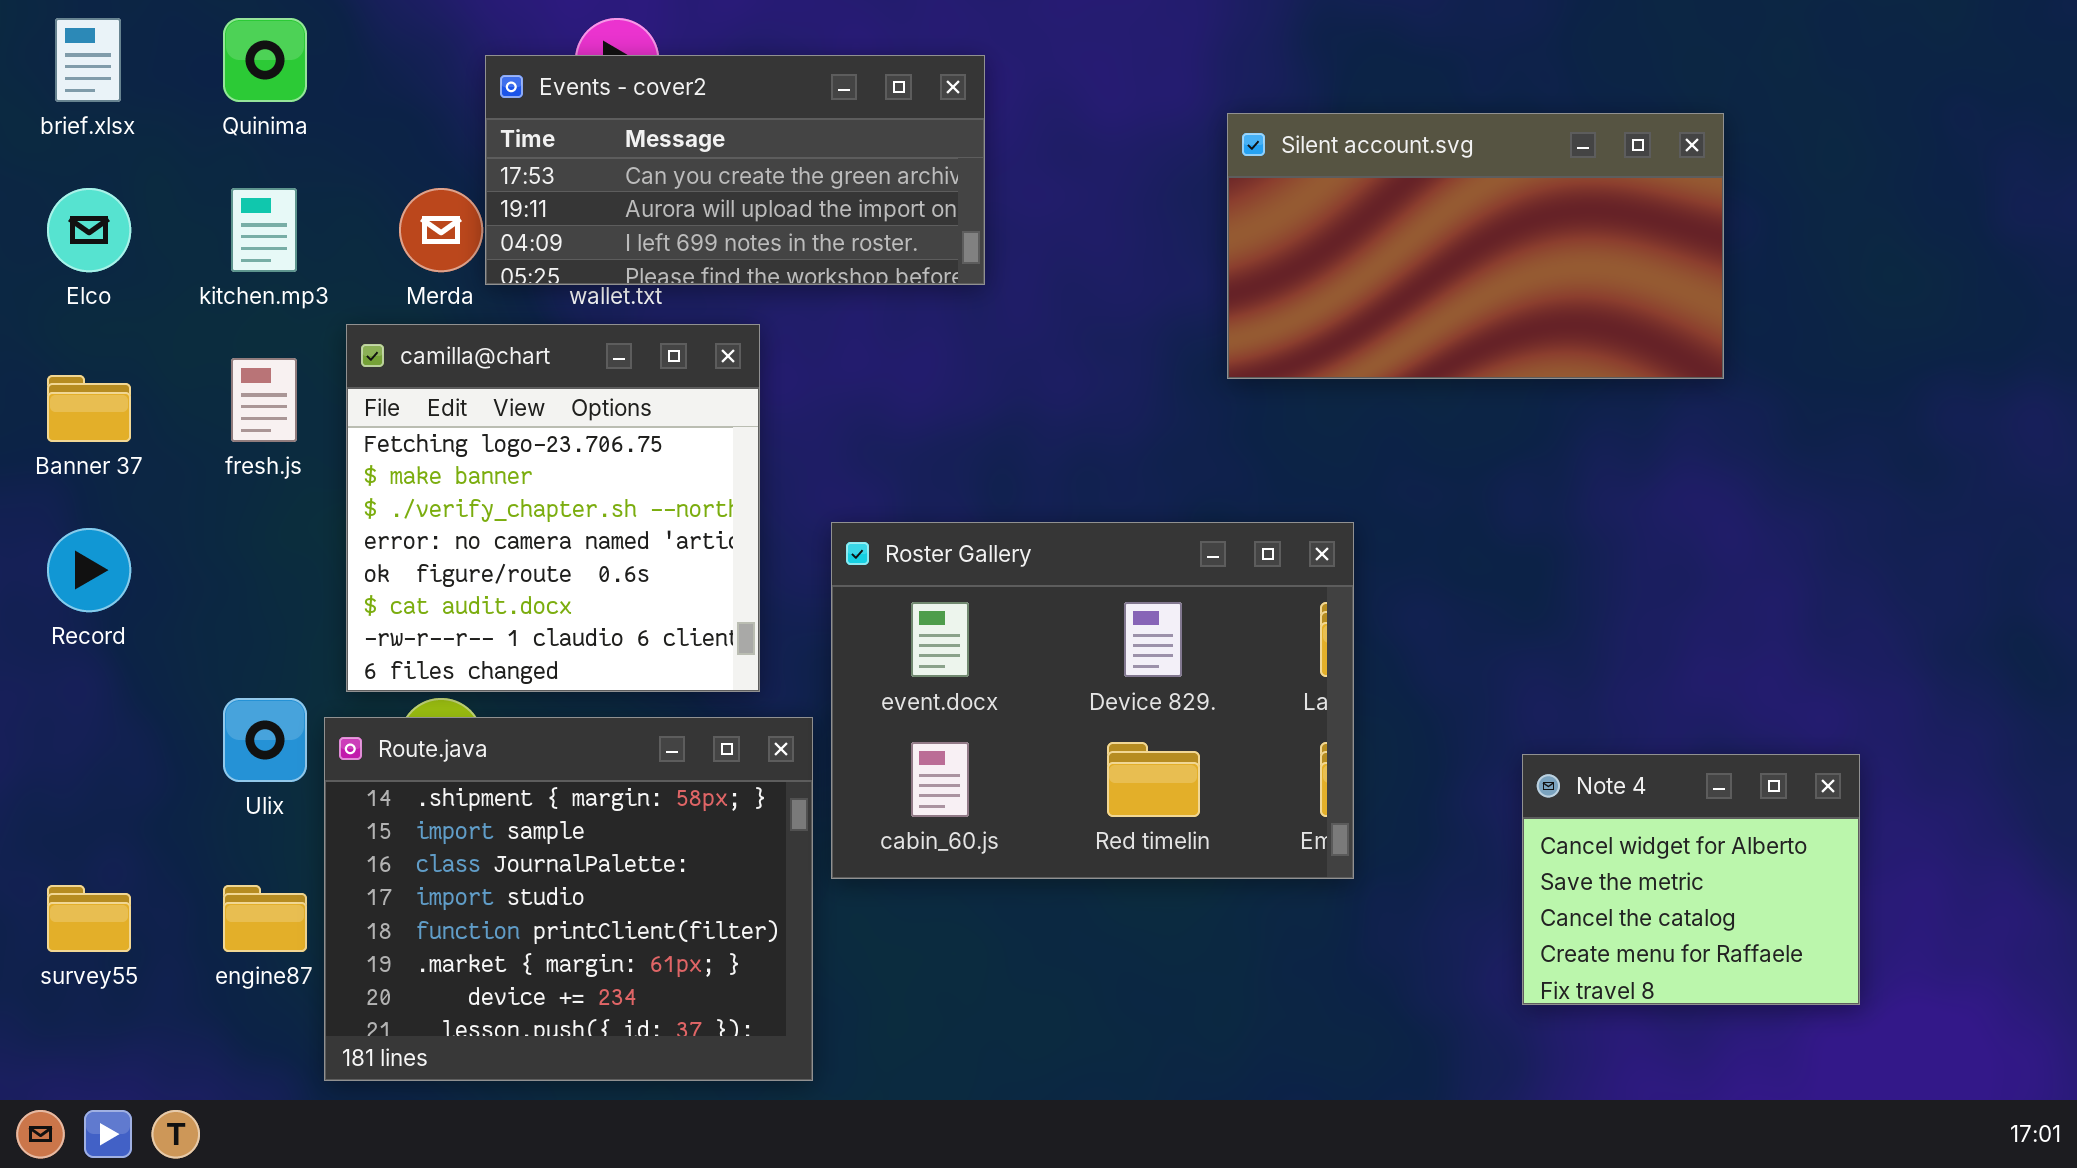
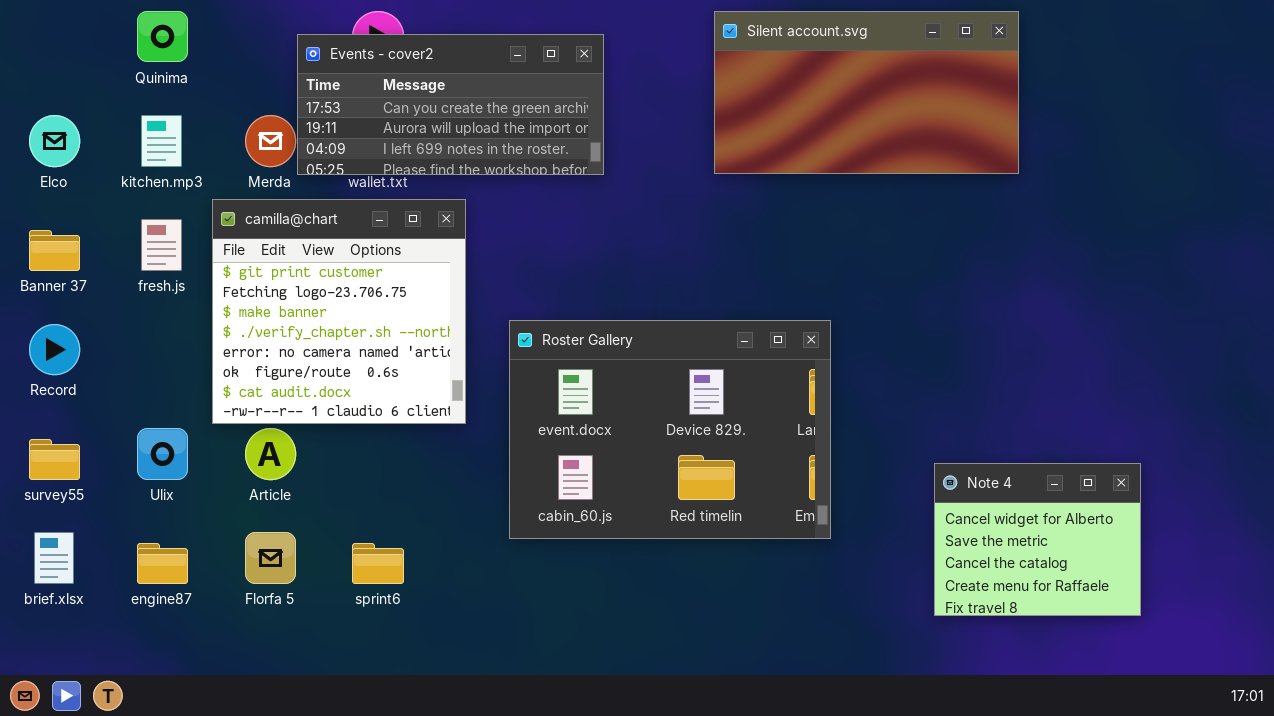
brief.xlsx: [55,18,121,102] -> [34,532,74,584], moved
Silent account.svg: [1227,113,1724,379] -> [714,11,1019,174], moved
camilla@chart: [346,324,760,692] -> [212,199,466,424], scrolled up 1 row
Route.java: [324,717,813,1081] -> none, closed
survey55: [47,885,131,952] -> [29,439,80,480], moved

